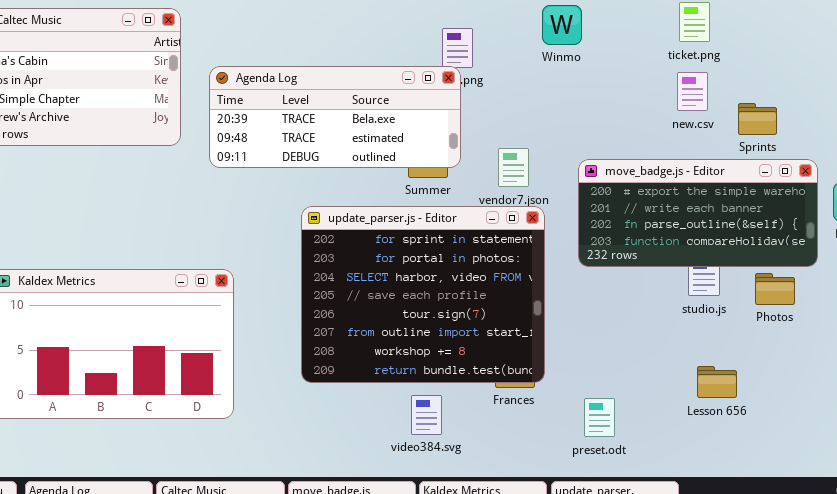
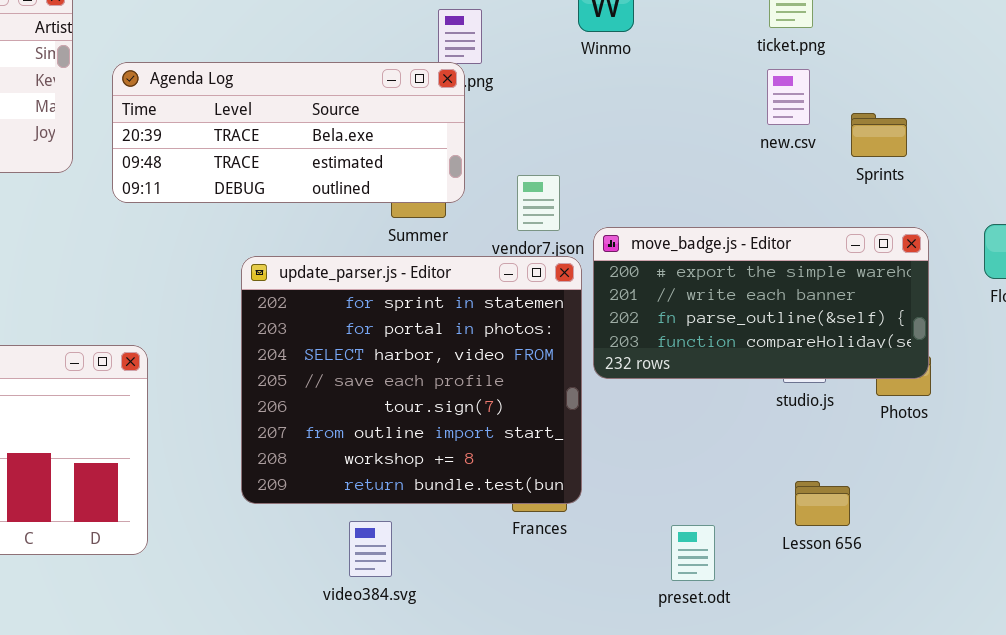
move_badge.js - Editor: [578,159,818,267] -> [593,227,929,379], moved
video384.svg: [411,395,442,435] -> [349,521,392,577], moved
preset.odt: [584,398,615,437] -> [671,525,715,581], moved

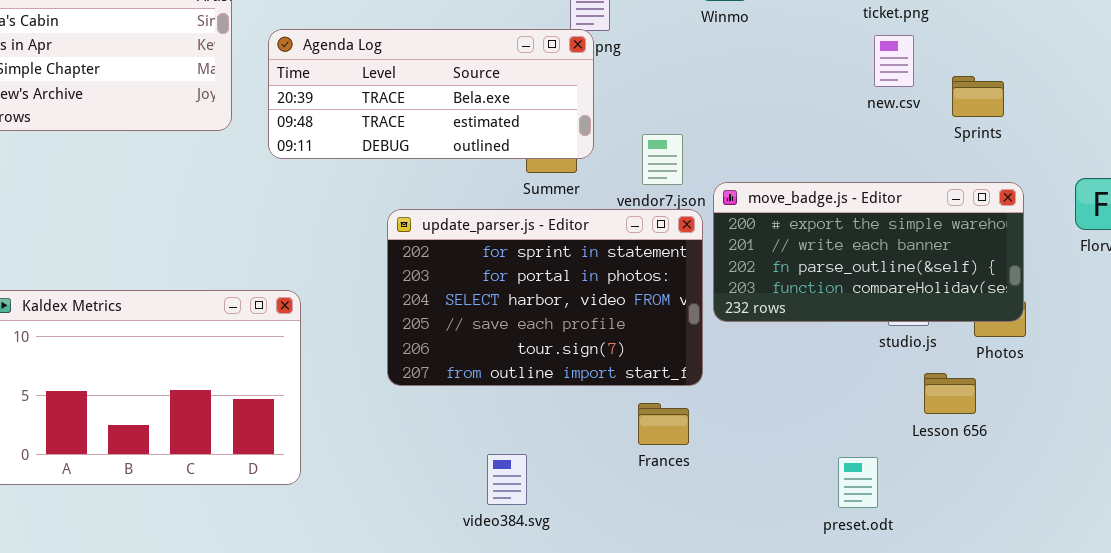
update_parser.js - Editor: [241,256,582,504] -> [387,209,703,386], resized
Lesson 656: [795,481,850,526] -> [924,373,976,414], moved
preset.odt: [671,525,715,581] -> [838,457,878,508], moved

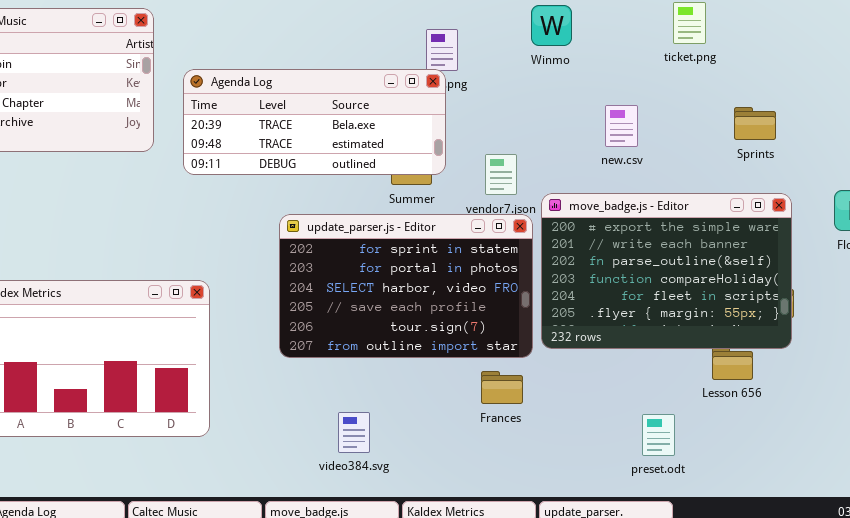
new.csv: [874,35,914,87] -> [605,105,638,147], moved
move_badge.js - Editor: [713,182,1024,322] -> [541,193,792,349], resized
video384.svg: [487,454,527,505] -> [338,412,370,453], moved

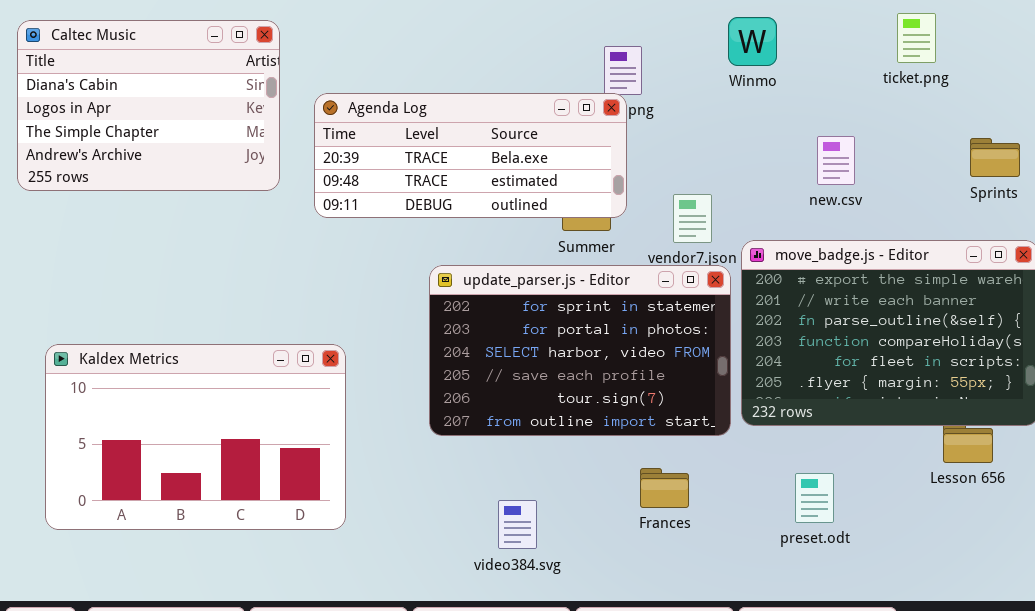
Frances: [481,371,523,404] -> [640,468,689,508], moved
preset.odt: [642,414,675,456] -> [795,473,834,523], moved

